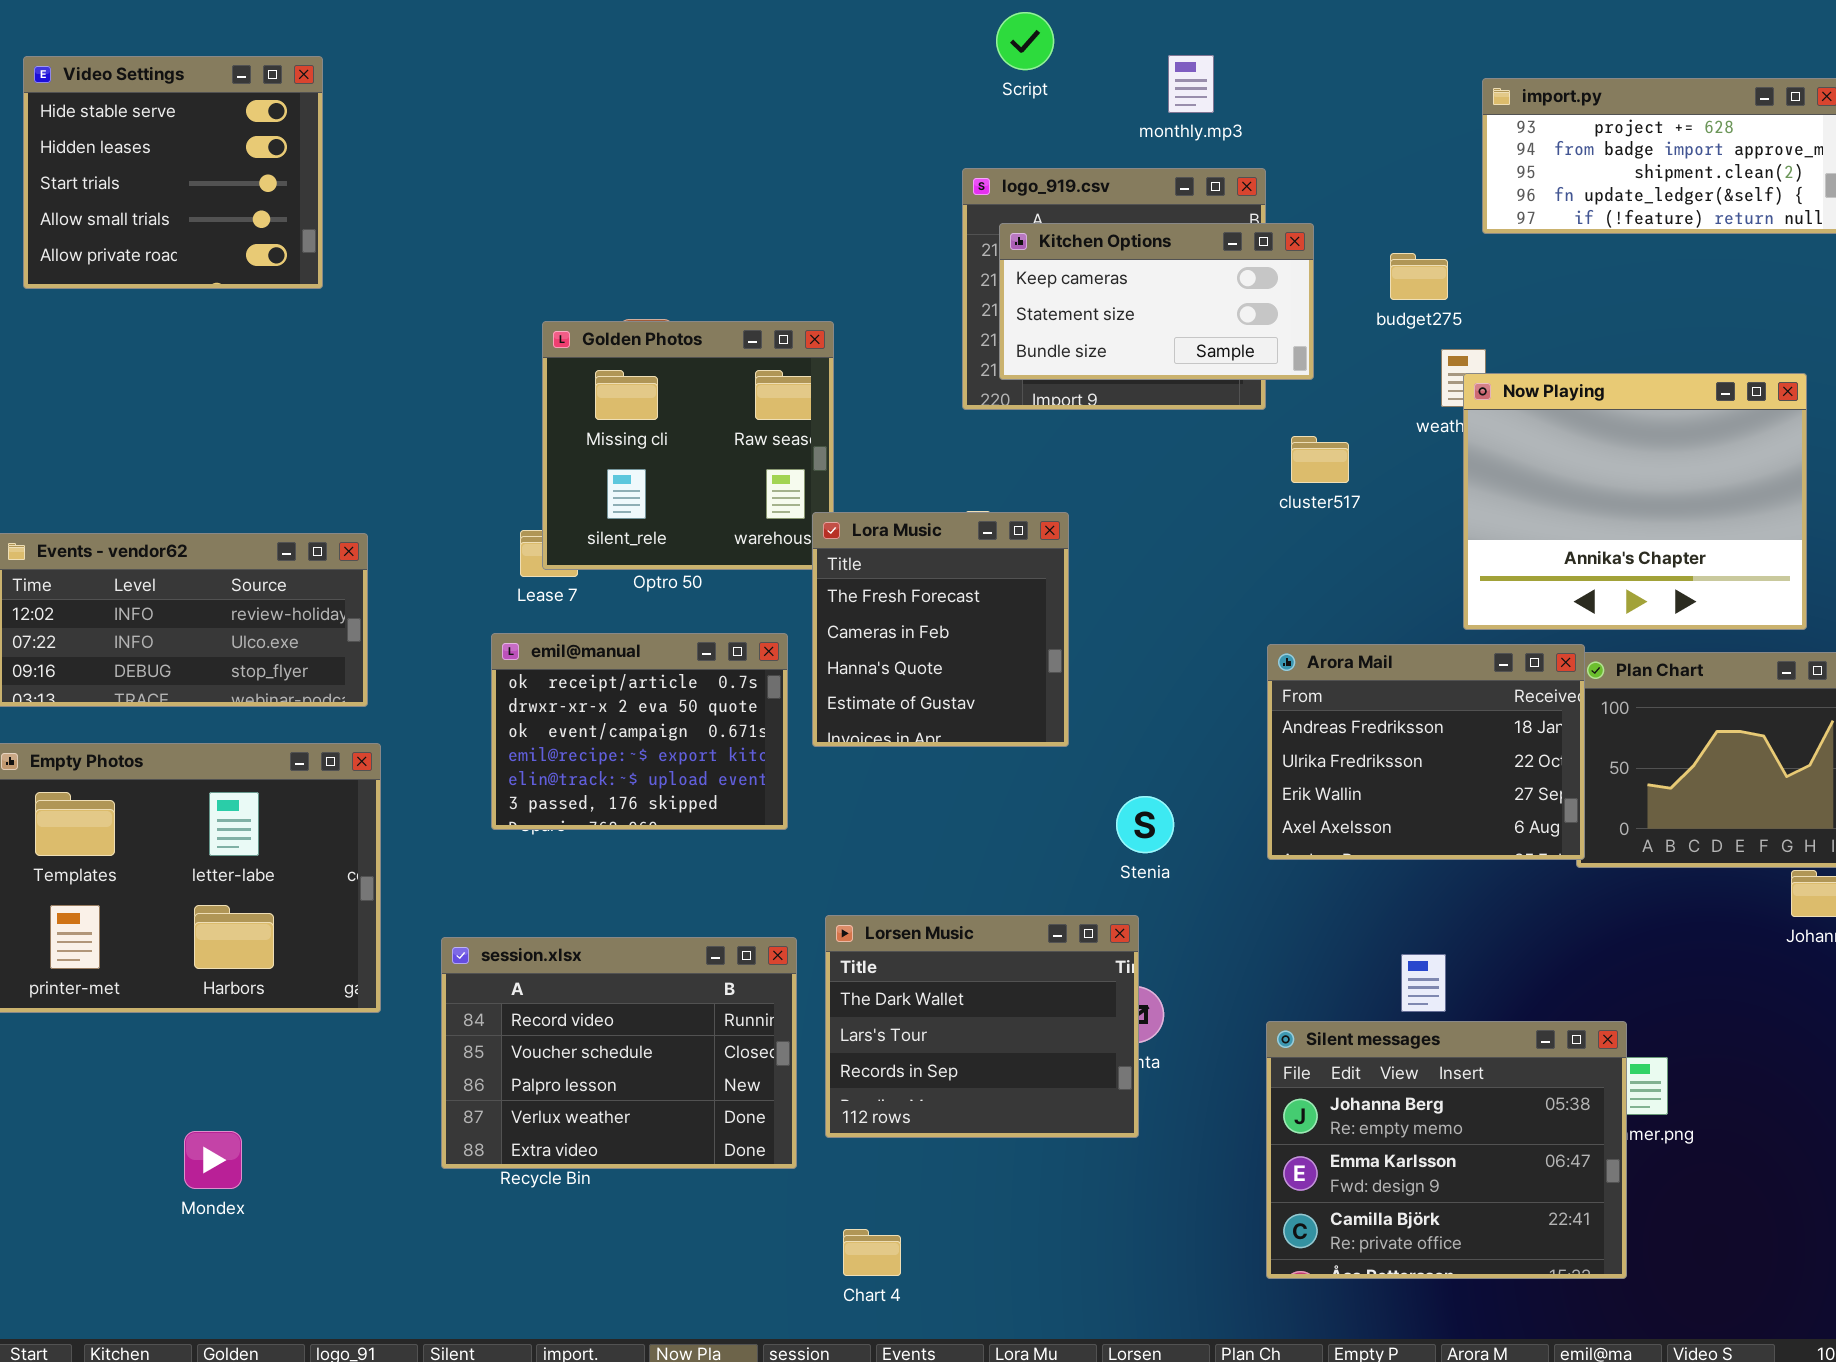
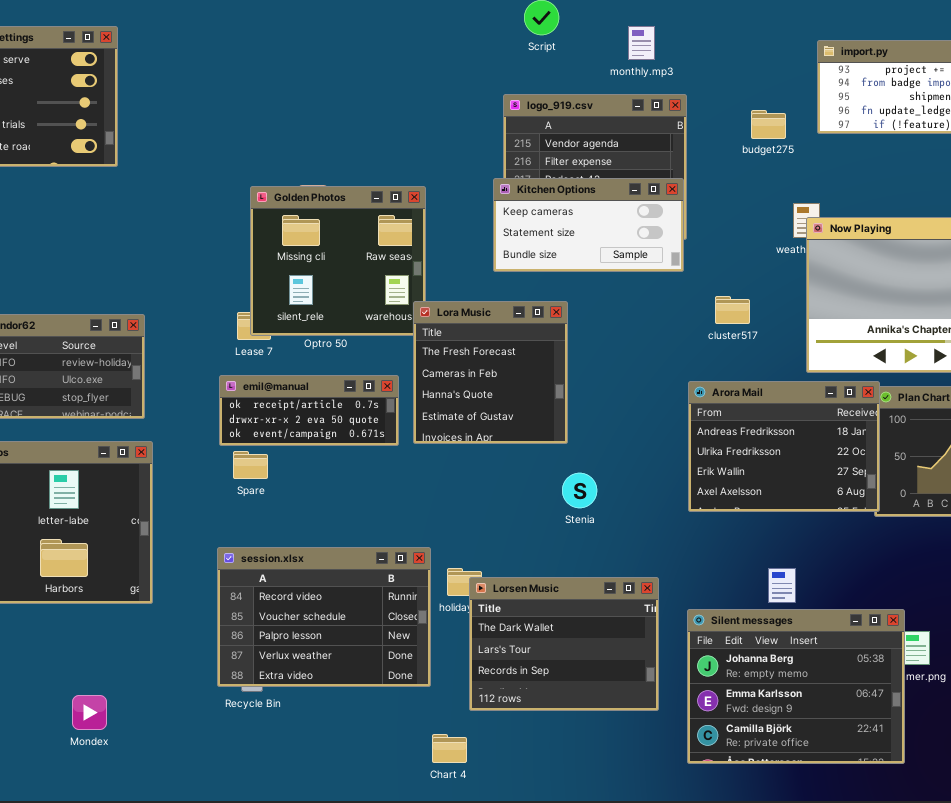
Kitchen Options: [999,223,1314,380] -> [493,178,684,272], moved
budget275: [1390,253,1448,300] -> [751,110,786,139], moved
cluster517: [1291,436,1349,483] -> [715,296,750,324], moved
emil@manual: [491,633,788,830] -> [219,375,399,446], resized
Stenia: [1116,796,1174,853] -> [562,473,597,508], moved
Lorsen Music: [825,915,1139,1138] -> [469,577,659,711], moved
session.xlsx: [441,937,797,1169] -> [217,547,431,687], moved
Mondex: [184,1131,242,1189] -> [72,695,107,730], moved

